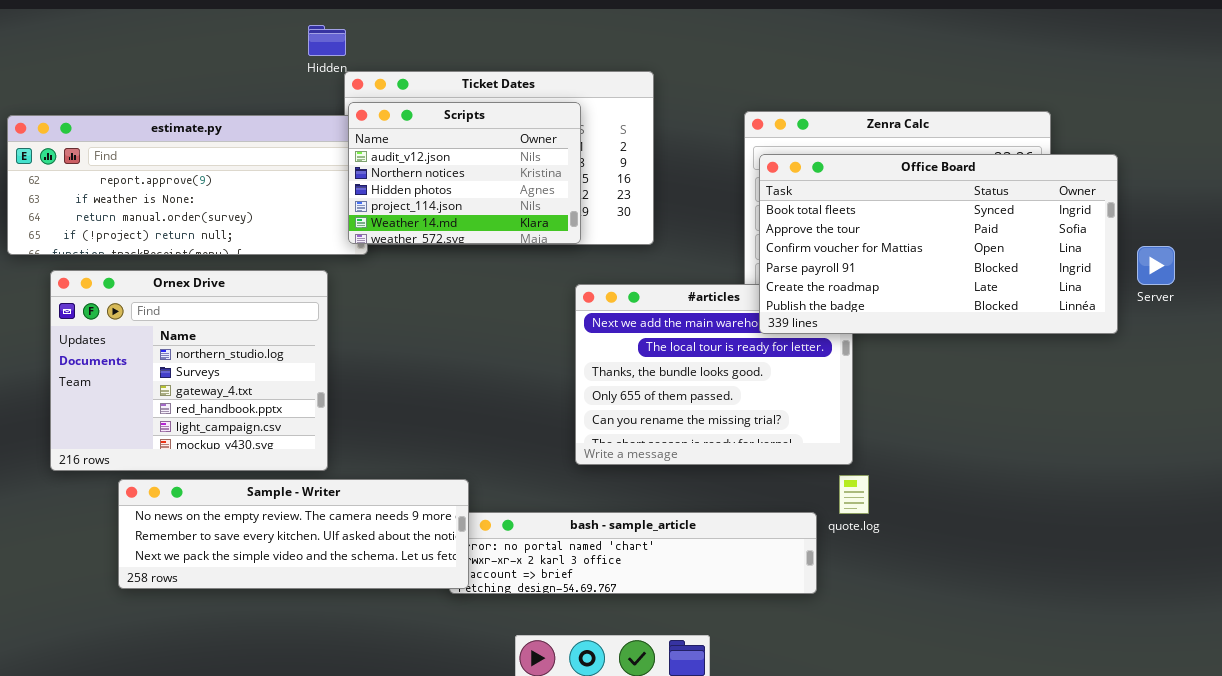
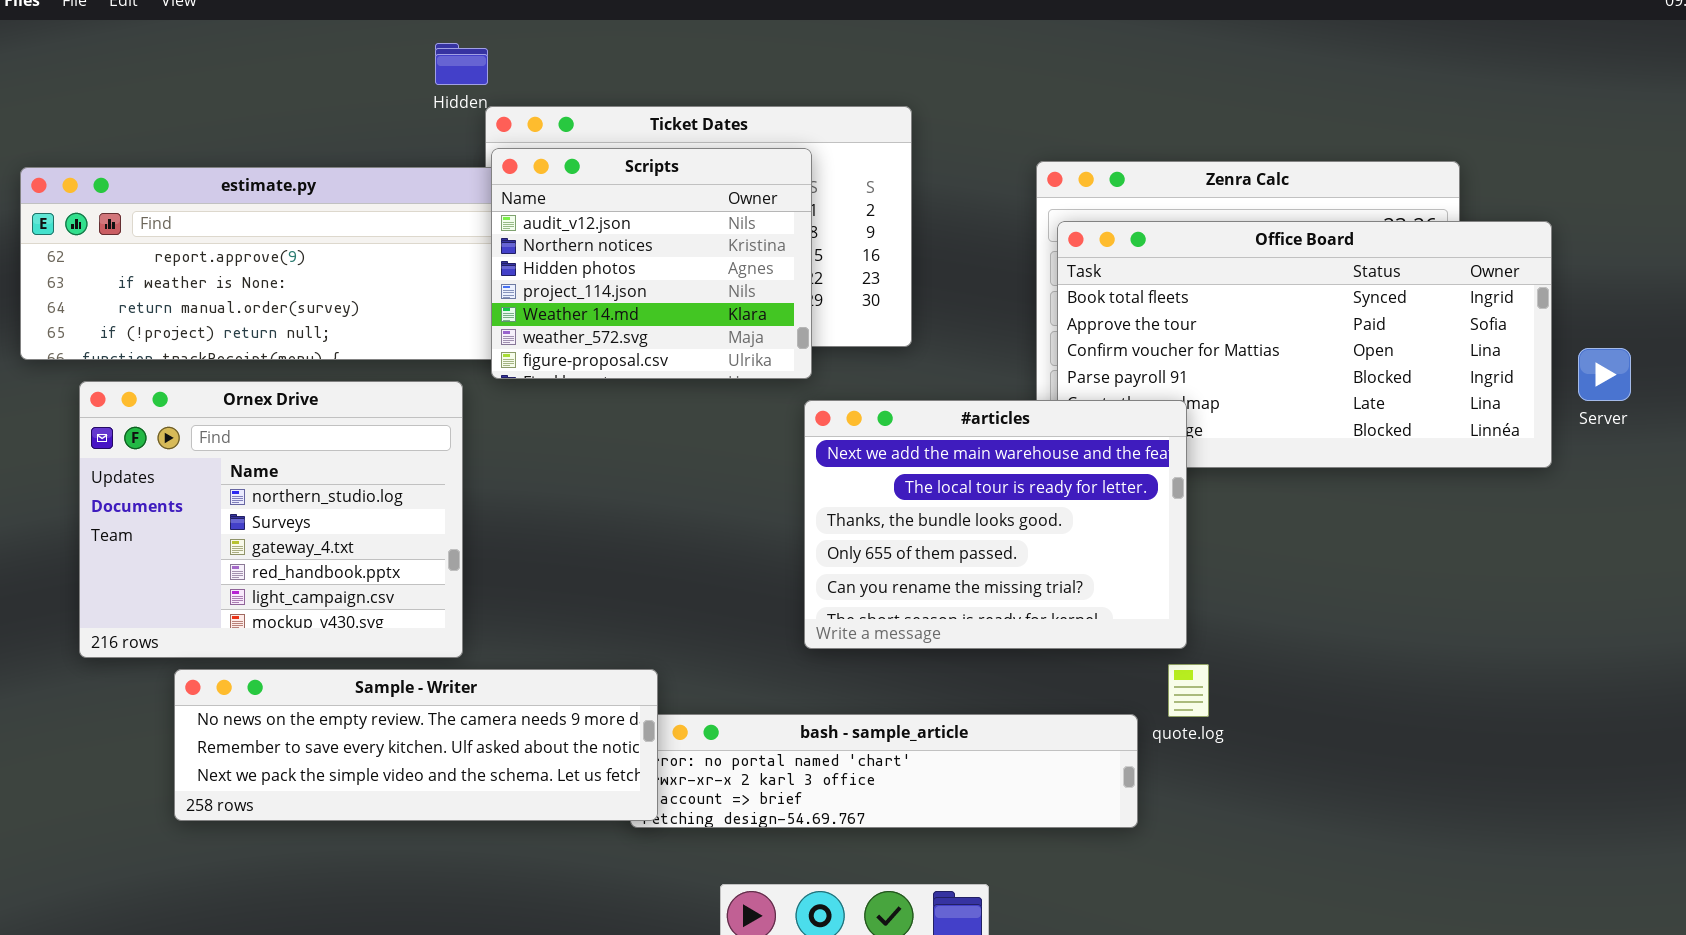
Scripts: [348,102,581,244] -> [491,148,812,379], resized
#articles: [575,284,853,465] -> [804,400,1187,649], raised

